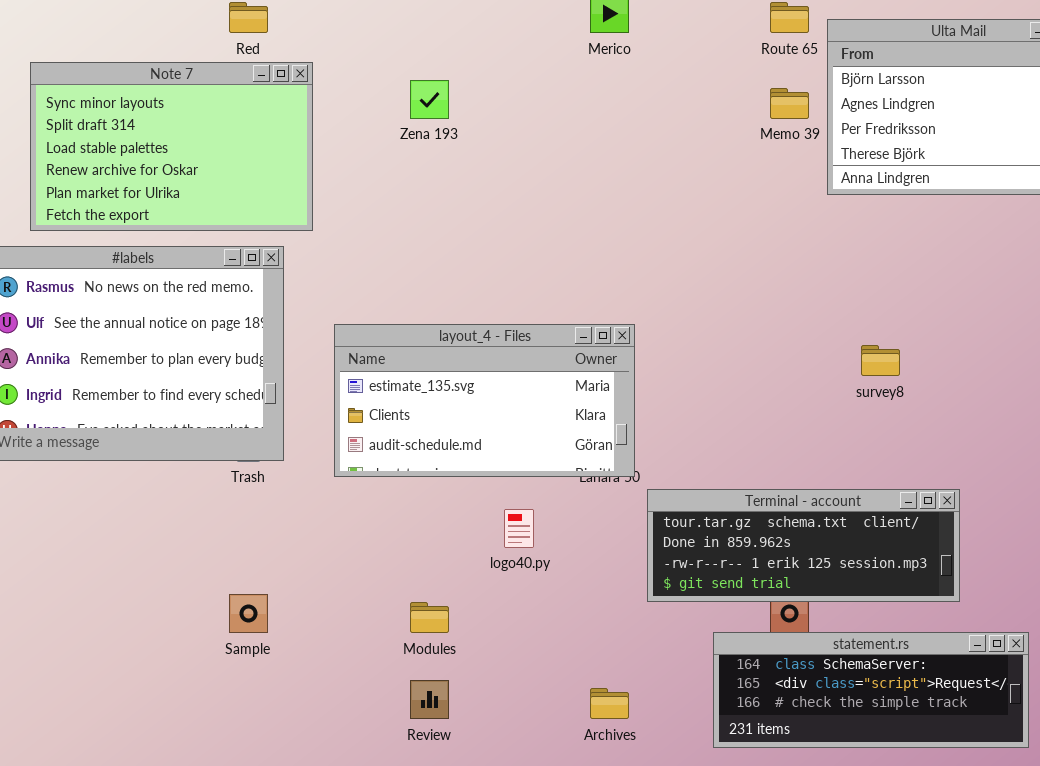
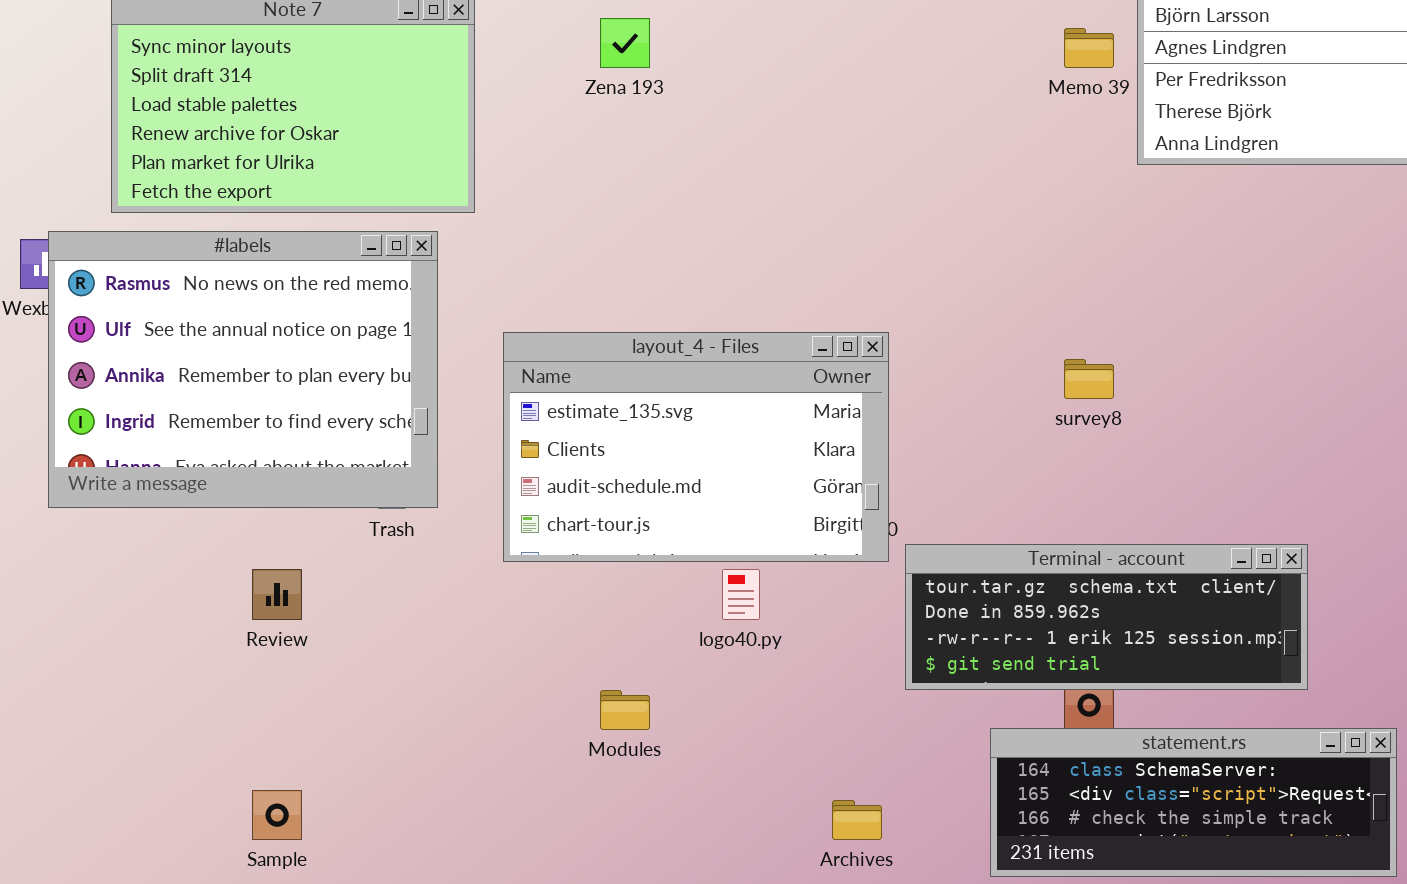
layout_4 - Files: [334,324,635,477] -> [503,332,889,562], resized
survey8: [861,345,900,376] -> [1064,359,1114,399], moved
Sample: [229,594,268,633] -> [252,790,302,840], moved
Review: [410,680,449,719] -> [252,569,302,620], moved

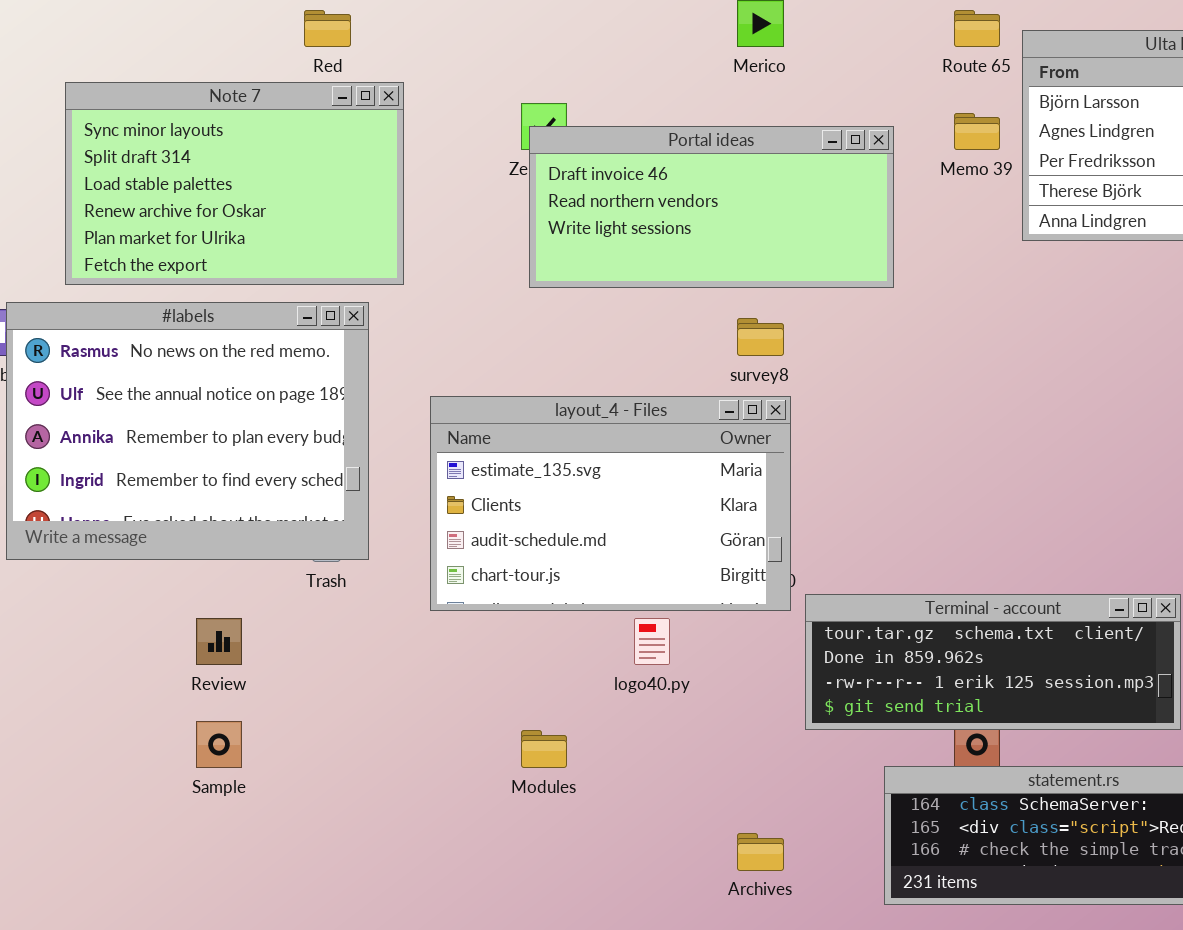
Portal ideas: none -> [529,126,894,288], opened
survey8: [1064,359,1114,399] -> [737,318,784,356], moved
Sample: [252,790,302,840] -> [196,721,242,768], moved

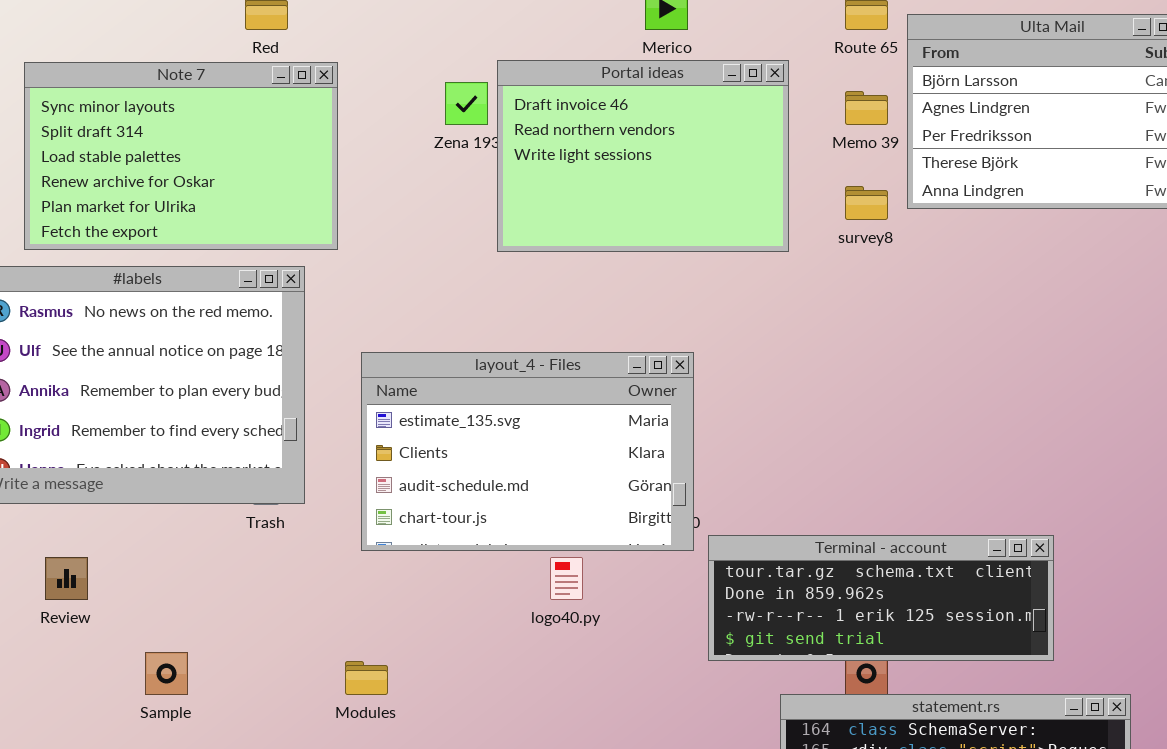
Portal ideas: [529,126,894,288] -> [497,60,789,252], resized
survey8: [737,318,784,356] -> [845,186,888,220], moved
Review: [196,618,242,665] -> [45,557,88,600], moved
Modules: [521,730,567,768] -> [345,661,388,695], moved

